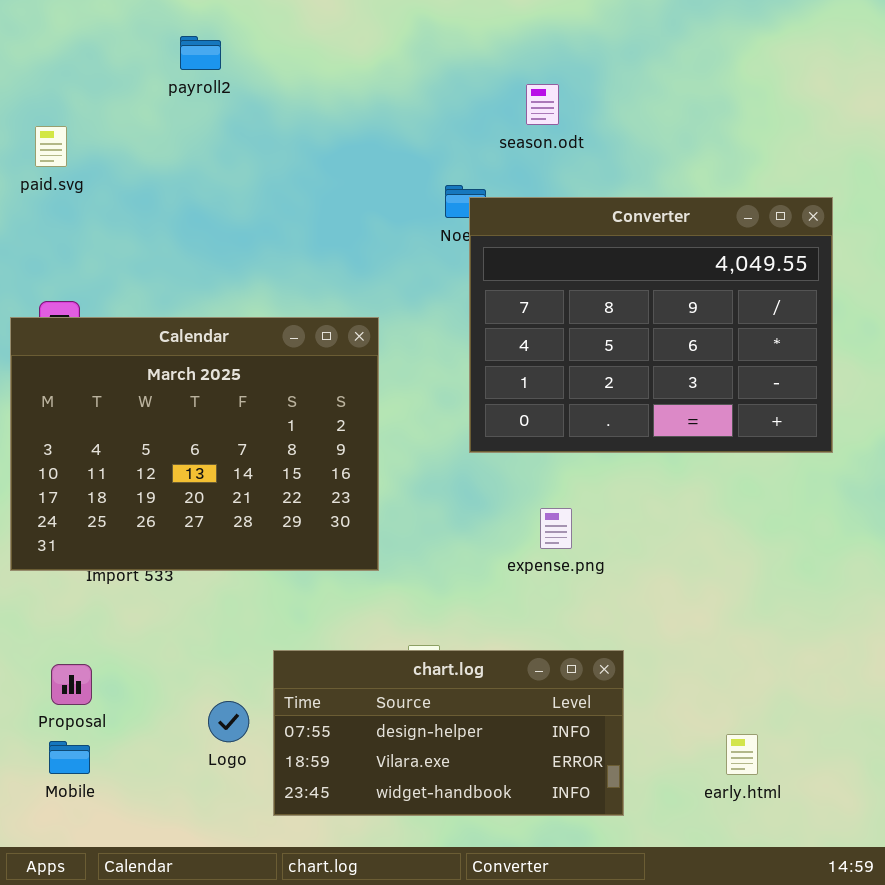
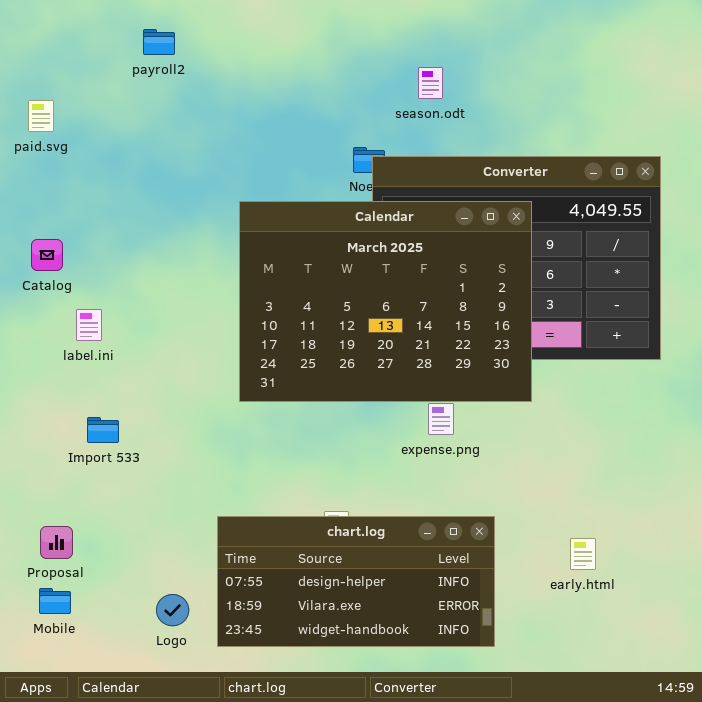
Calendar: [10,317,379,571] -> [239,201,532,402], moved
Logo: [208,701,249,742] -> [156,594,189,626], moved
early.html: [726,734,758,775] -> [570,538,596,570], moved

